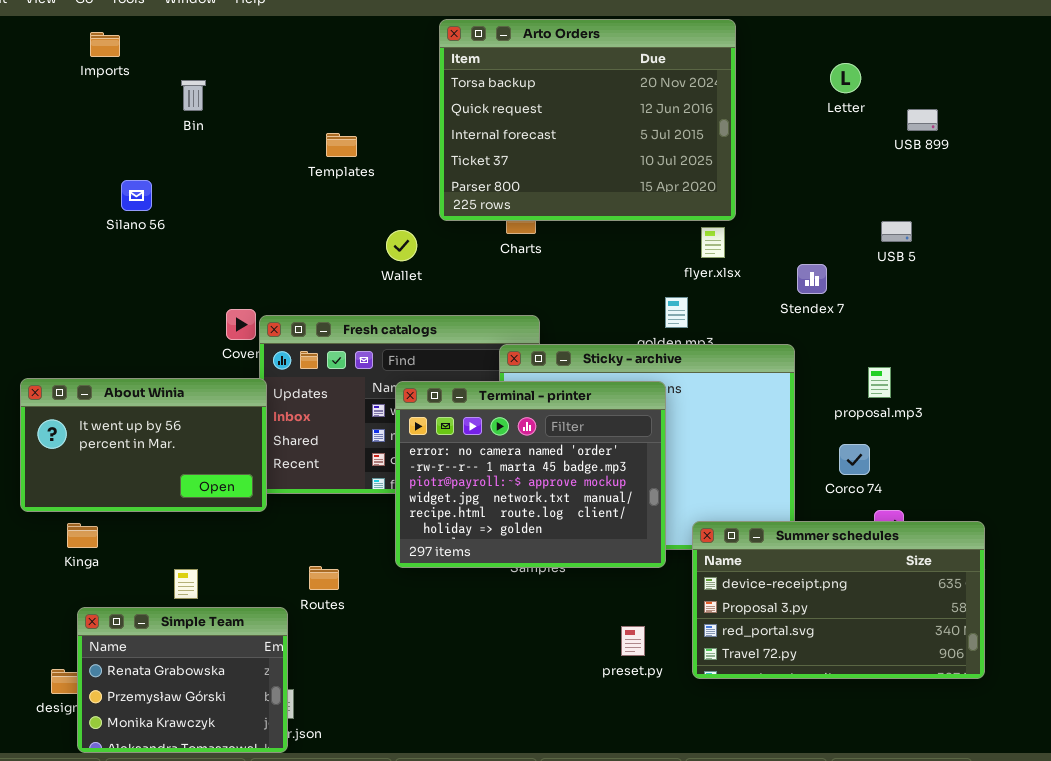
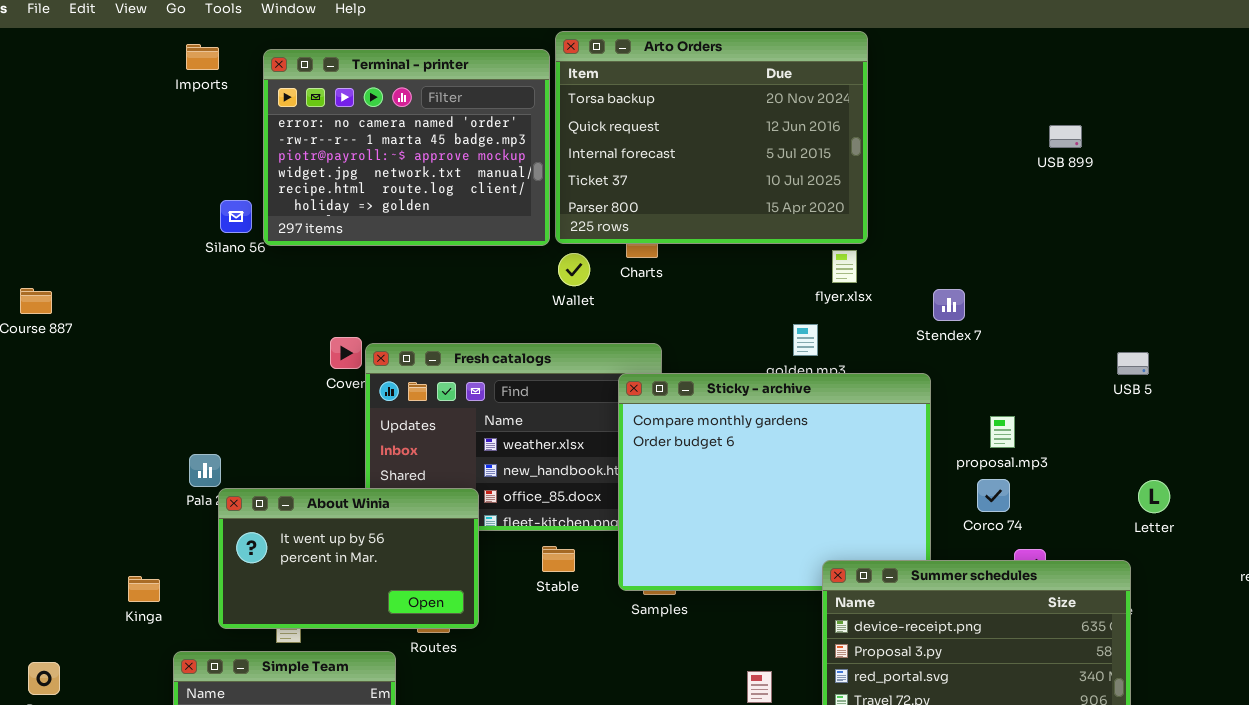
Letter: [830,63,861,93] -> [1138,480,1170,513], moved
USB 5: [881,221,912,242] -> [1117,352,1149,375], moved
Wallet: [386,230,417,261] -> [558,253,590,286], moved
proposal.mp3: [868,367,891,398] -> [990,416,1015,448], moved
About Winia: [20,378,267,512] -> [218,488,479,629], moved
Terminal - printer: [395,381,666,568] -> [263,49,550,246], moved
Kinga: [67,523,98,548] -> [128,576,160,602], moved

